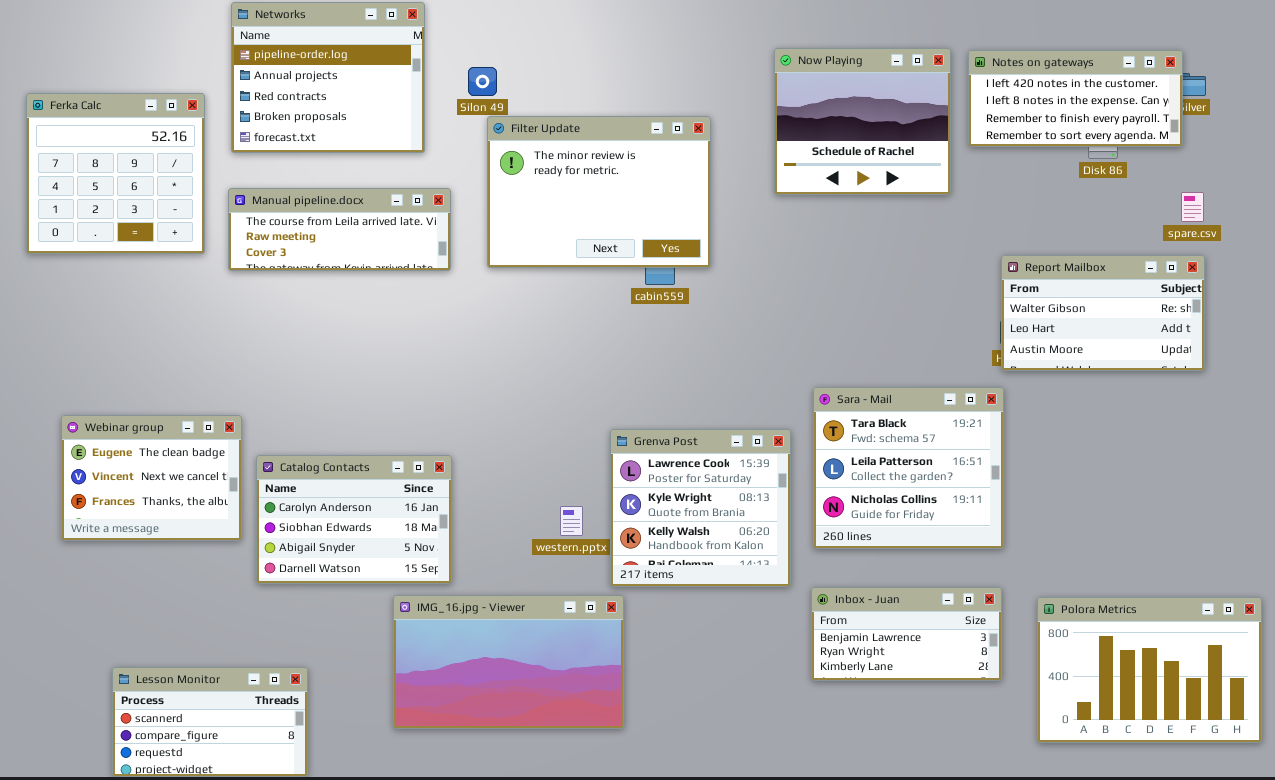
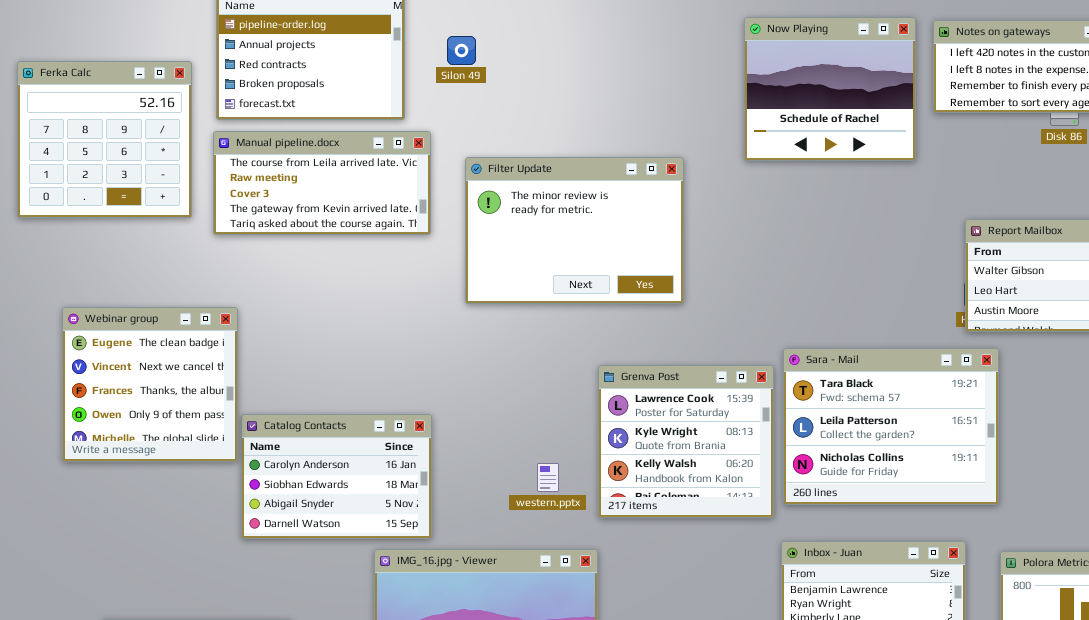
Filter Update: [487,116,711,268] -> [465,157,684,304], moved
Manual pipeline.docx: [228,188,451,271] -> [213,131,431,235], resized
Sara - Mail: [813,387,1004,549] -> [783,348,999,505], resized
Webinar group: [61,415,242,541] -> [62,307,238,462], moved, resized
Grenva Post: [610,429,791,587] -> [598,365,774,518], moved

